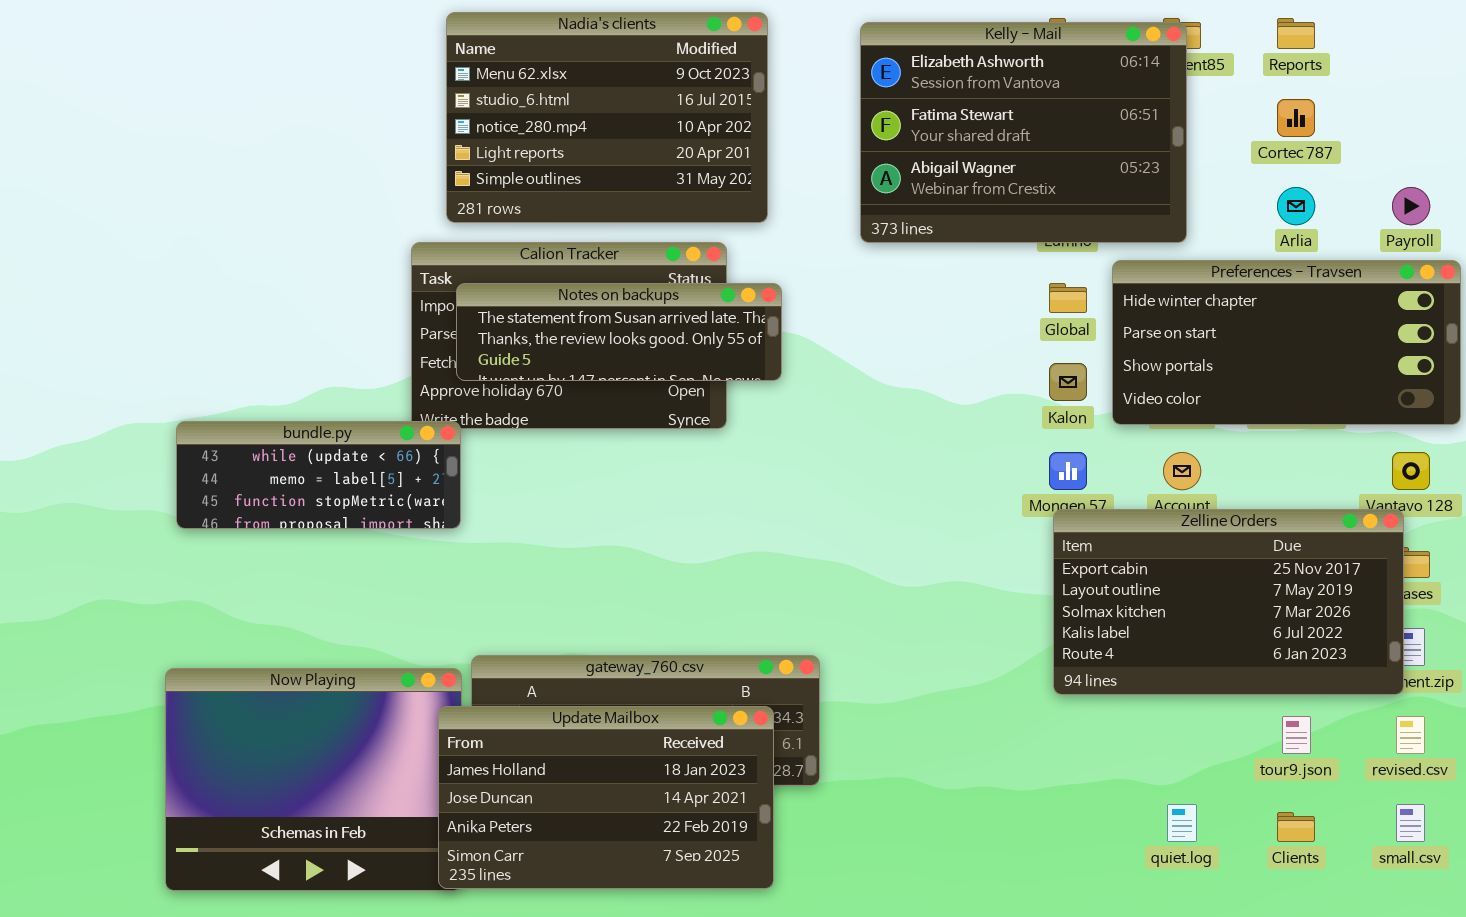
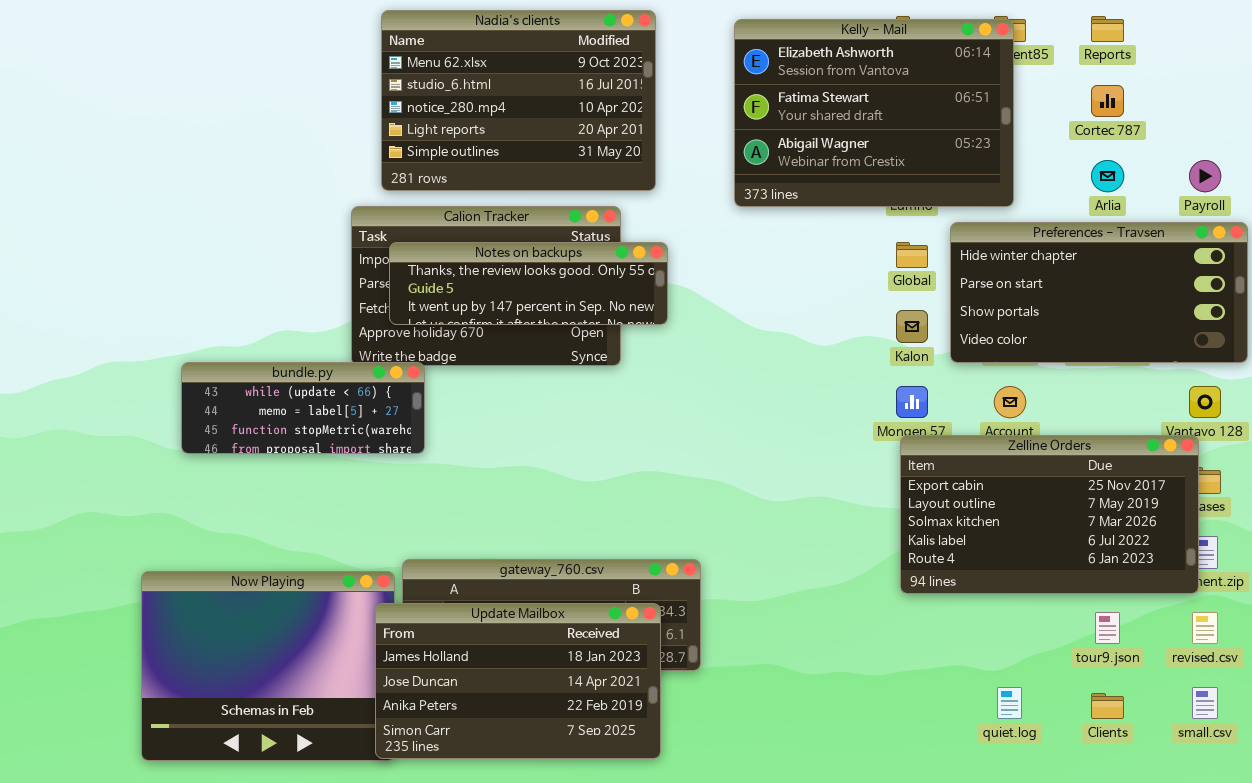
Notes on backups: [456,283,782,381] -> [389,242,668,325], scrolled down 1 row
bundle.py: [176,421,461,529] -> [181,362,425,454], moved

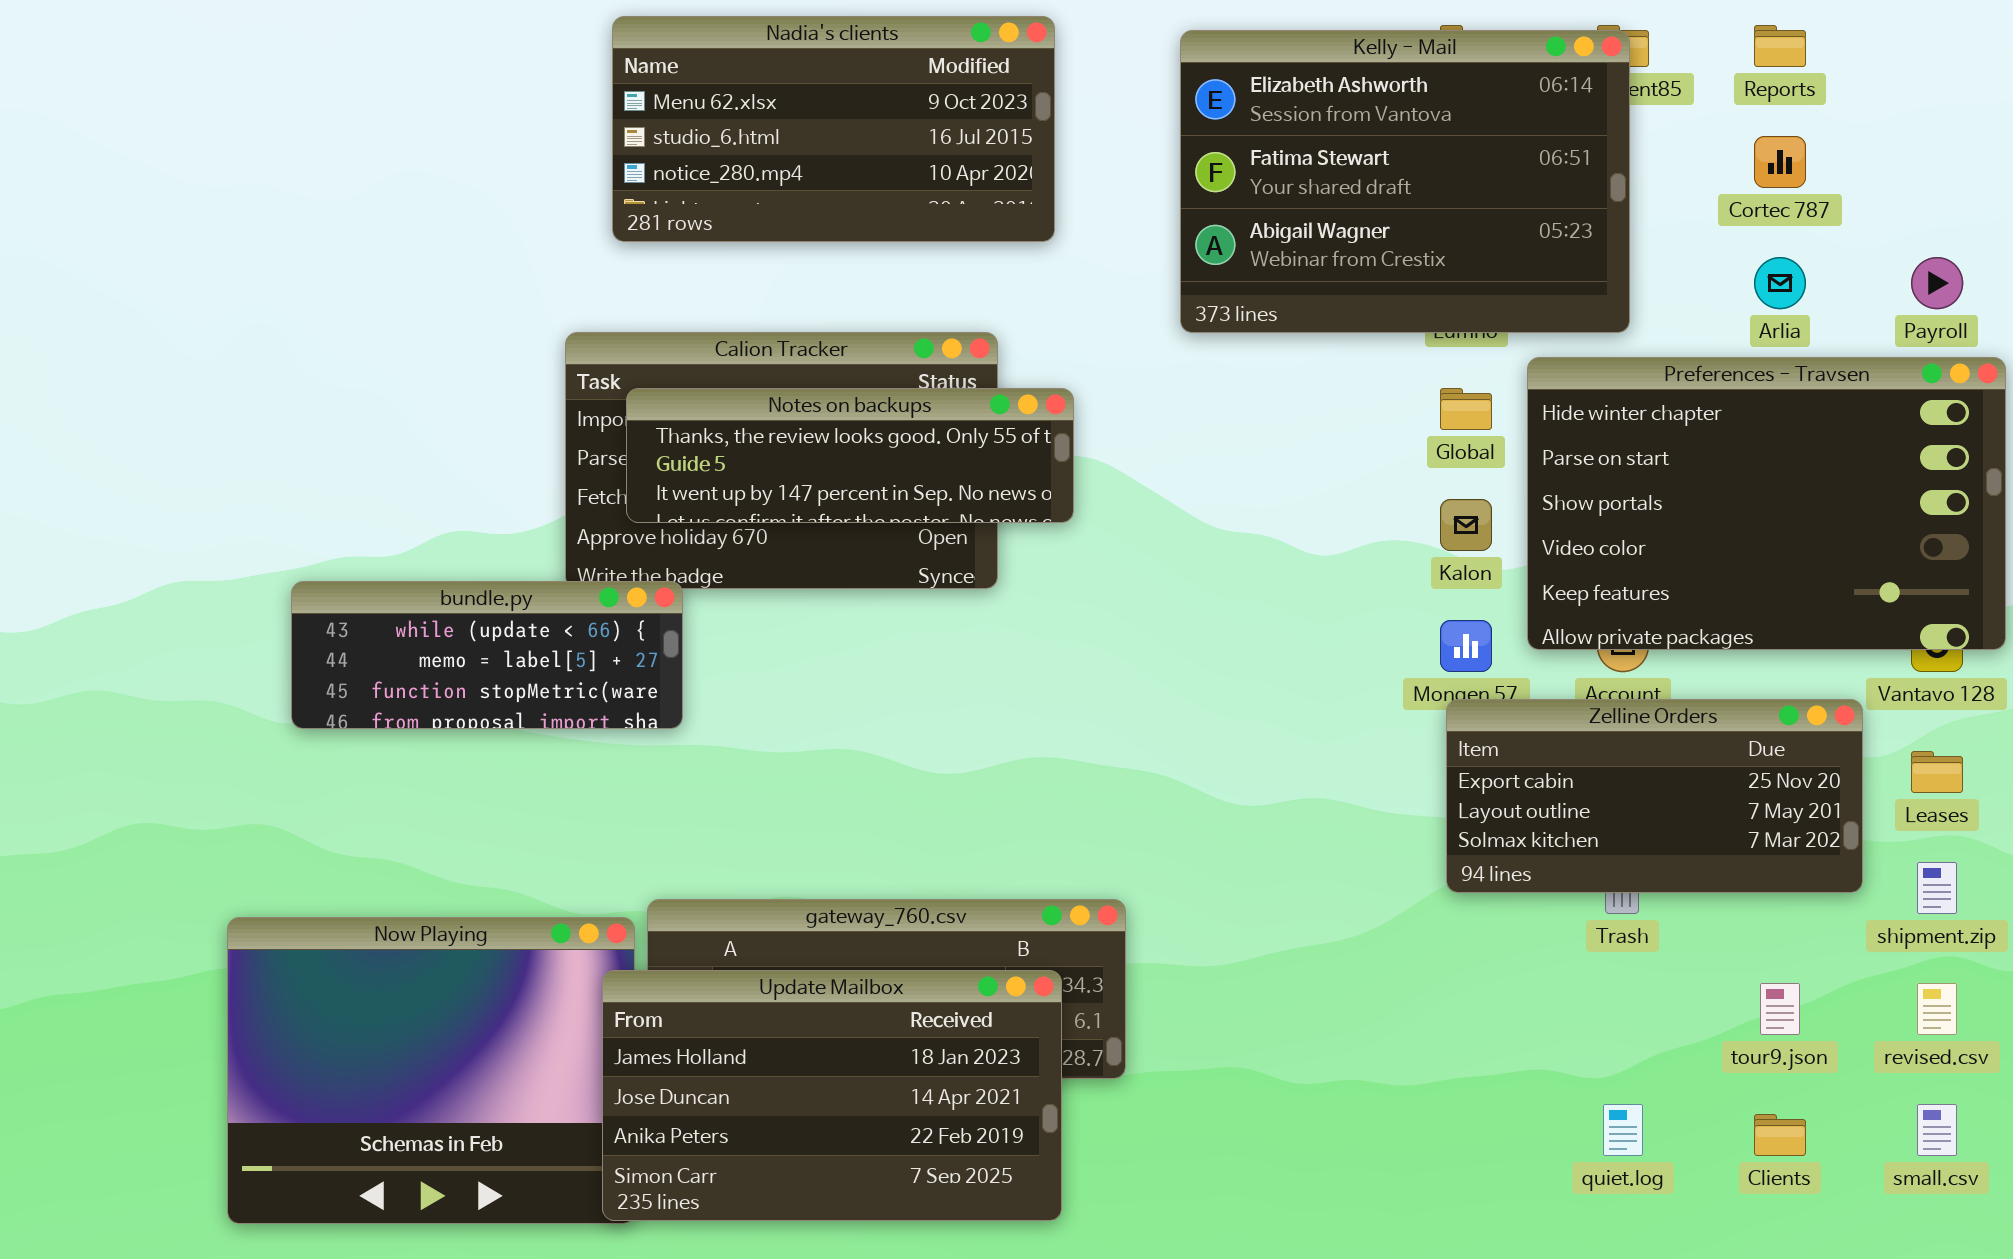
Nadia's clients: [381,10,656,191] -> [612,16,1055,242], resized
Preferences - Travsen: [950,222,1248,363] -> [1527,357,2006,650], resized
Zelline Orders: [900,435,1199,594] -> [1446,699,1863,893], resized

